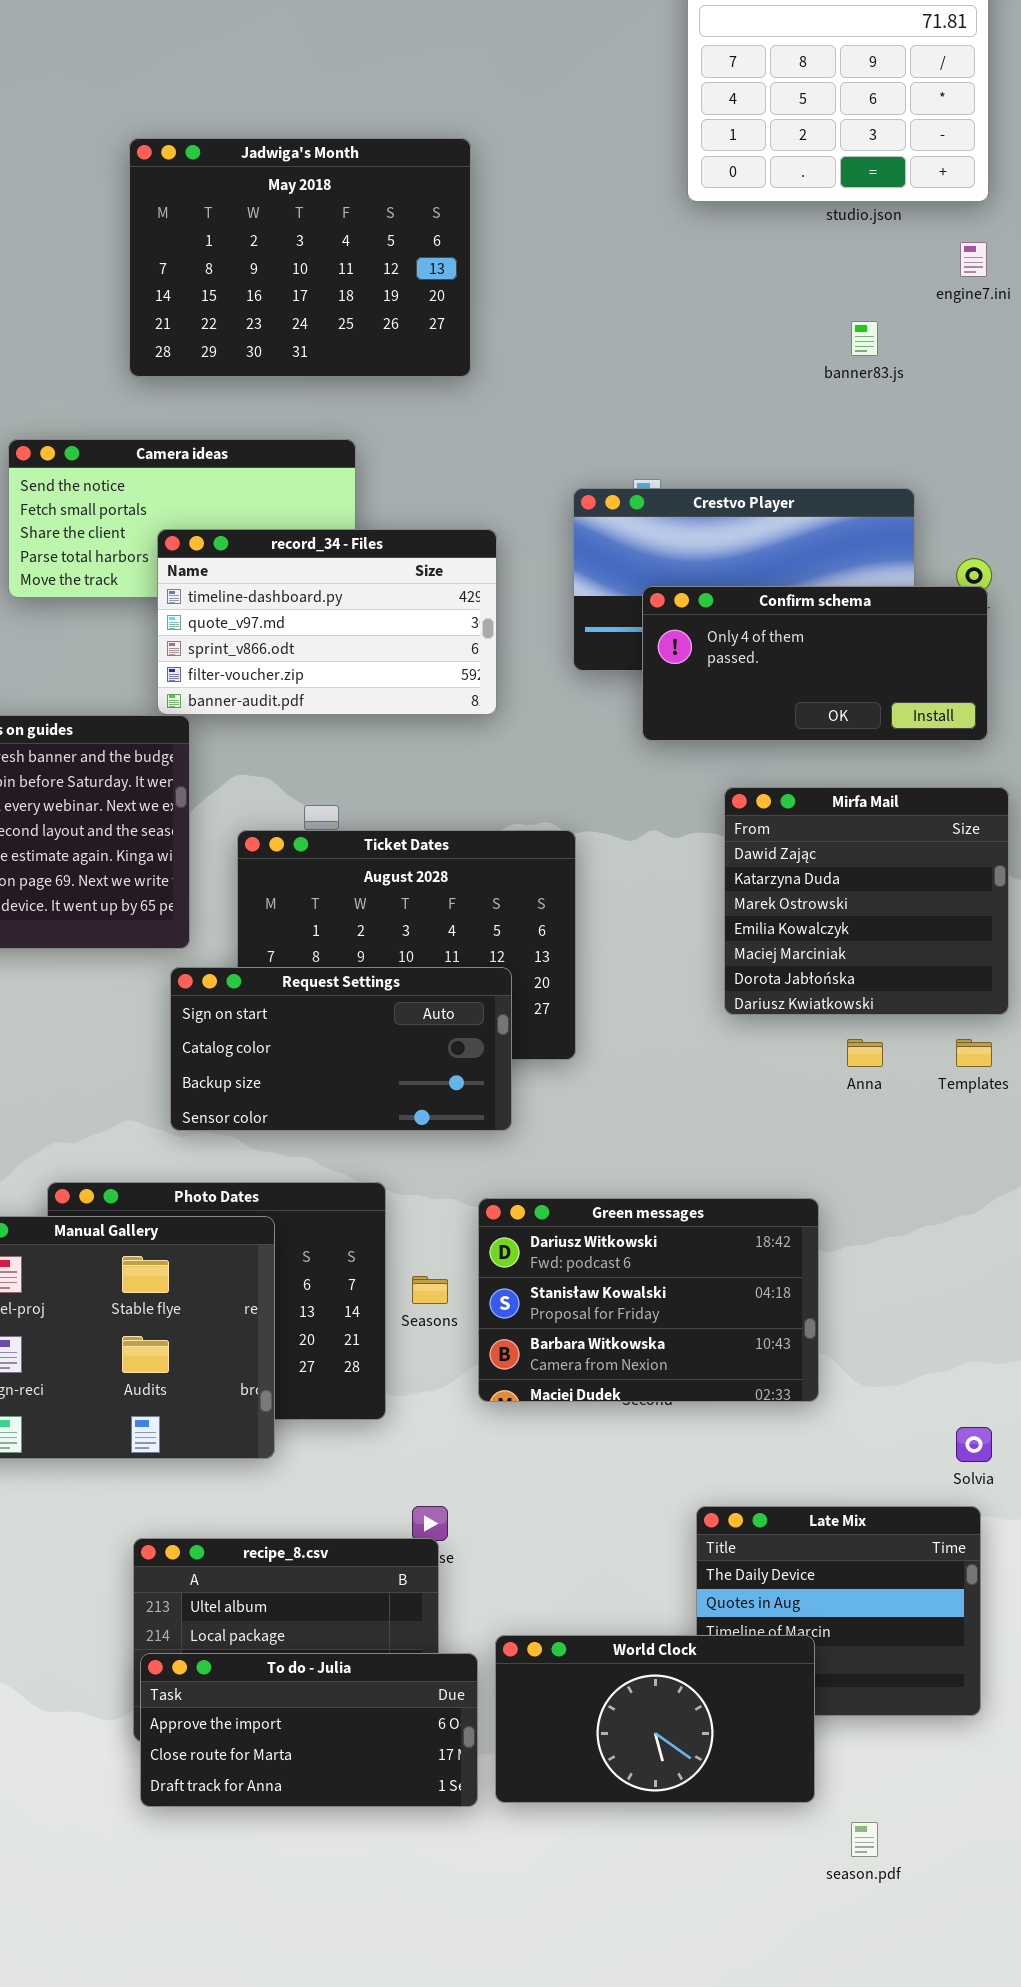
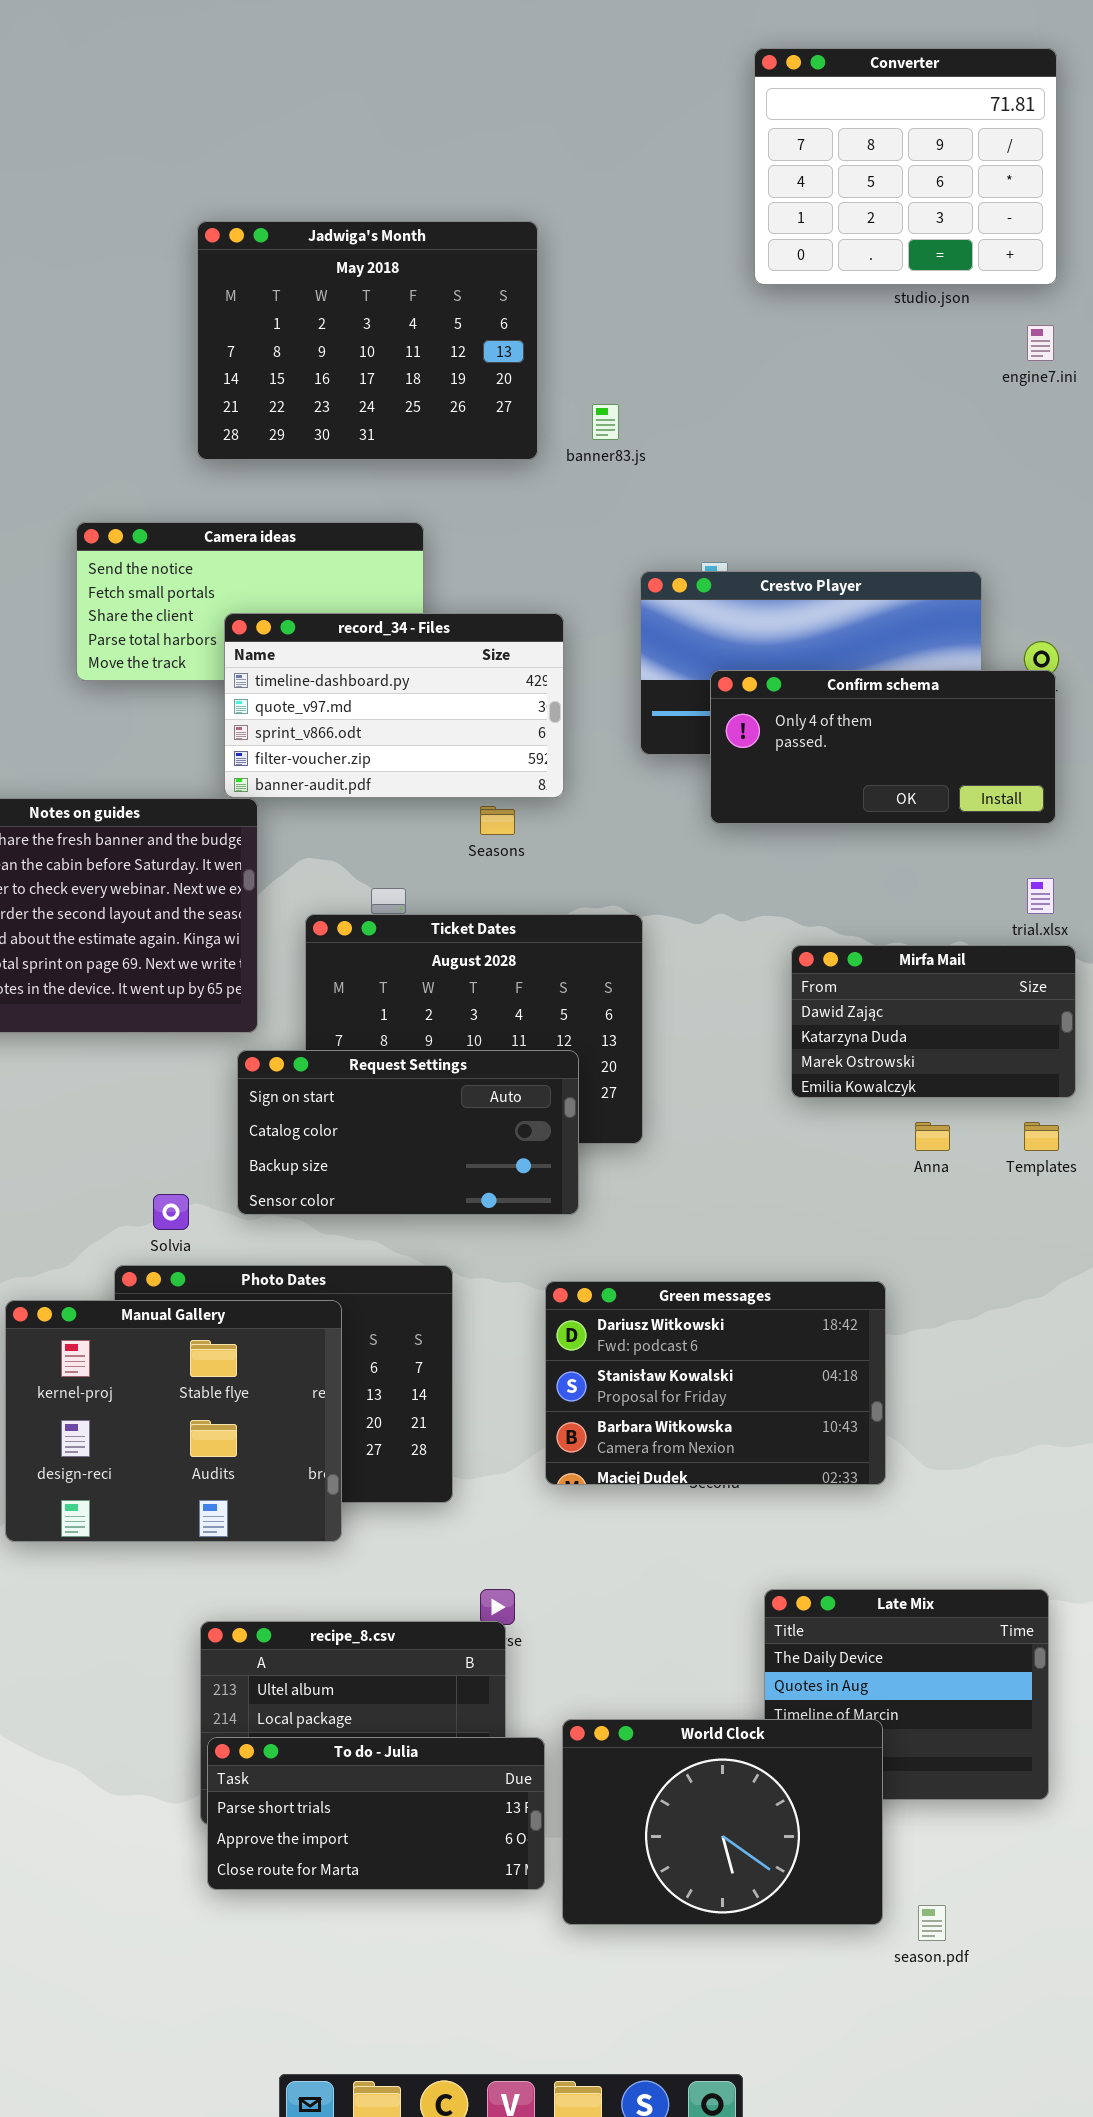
banner83.js: [851,321,878,356] -> [592,404,619,440], moved
Mirfa Mail: [724,787,1009,1015] -> [791,945,1076,1098], resized
Seasons: [412,1276,448,1304] -> [480,806,515,835], moved
Solvia: [956,1427,992,1462] -> [153,1194,189,1230], moved
World Clock: [495,1635,815,1803] -> [562,1719,883,1925], resized
To do - Julia: [140,1653,478,1807] -> [207,1737,545,1890], scrolled up 1 row

